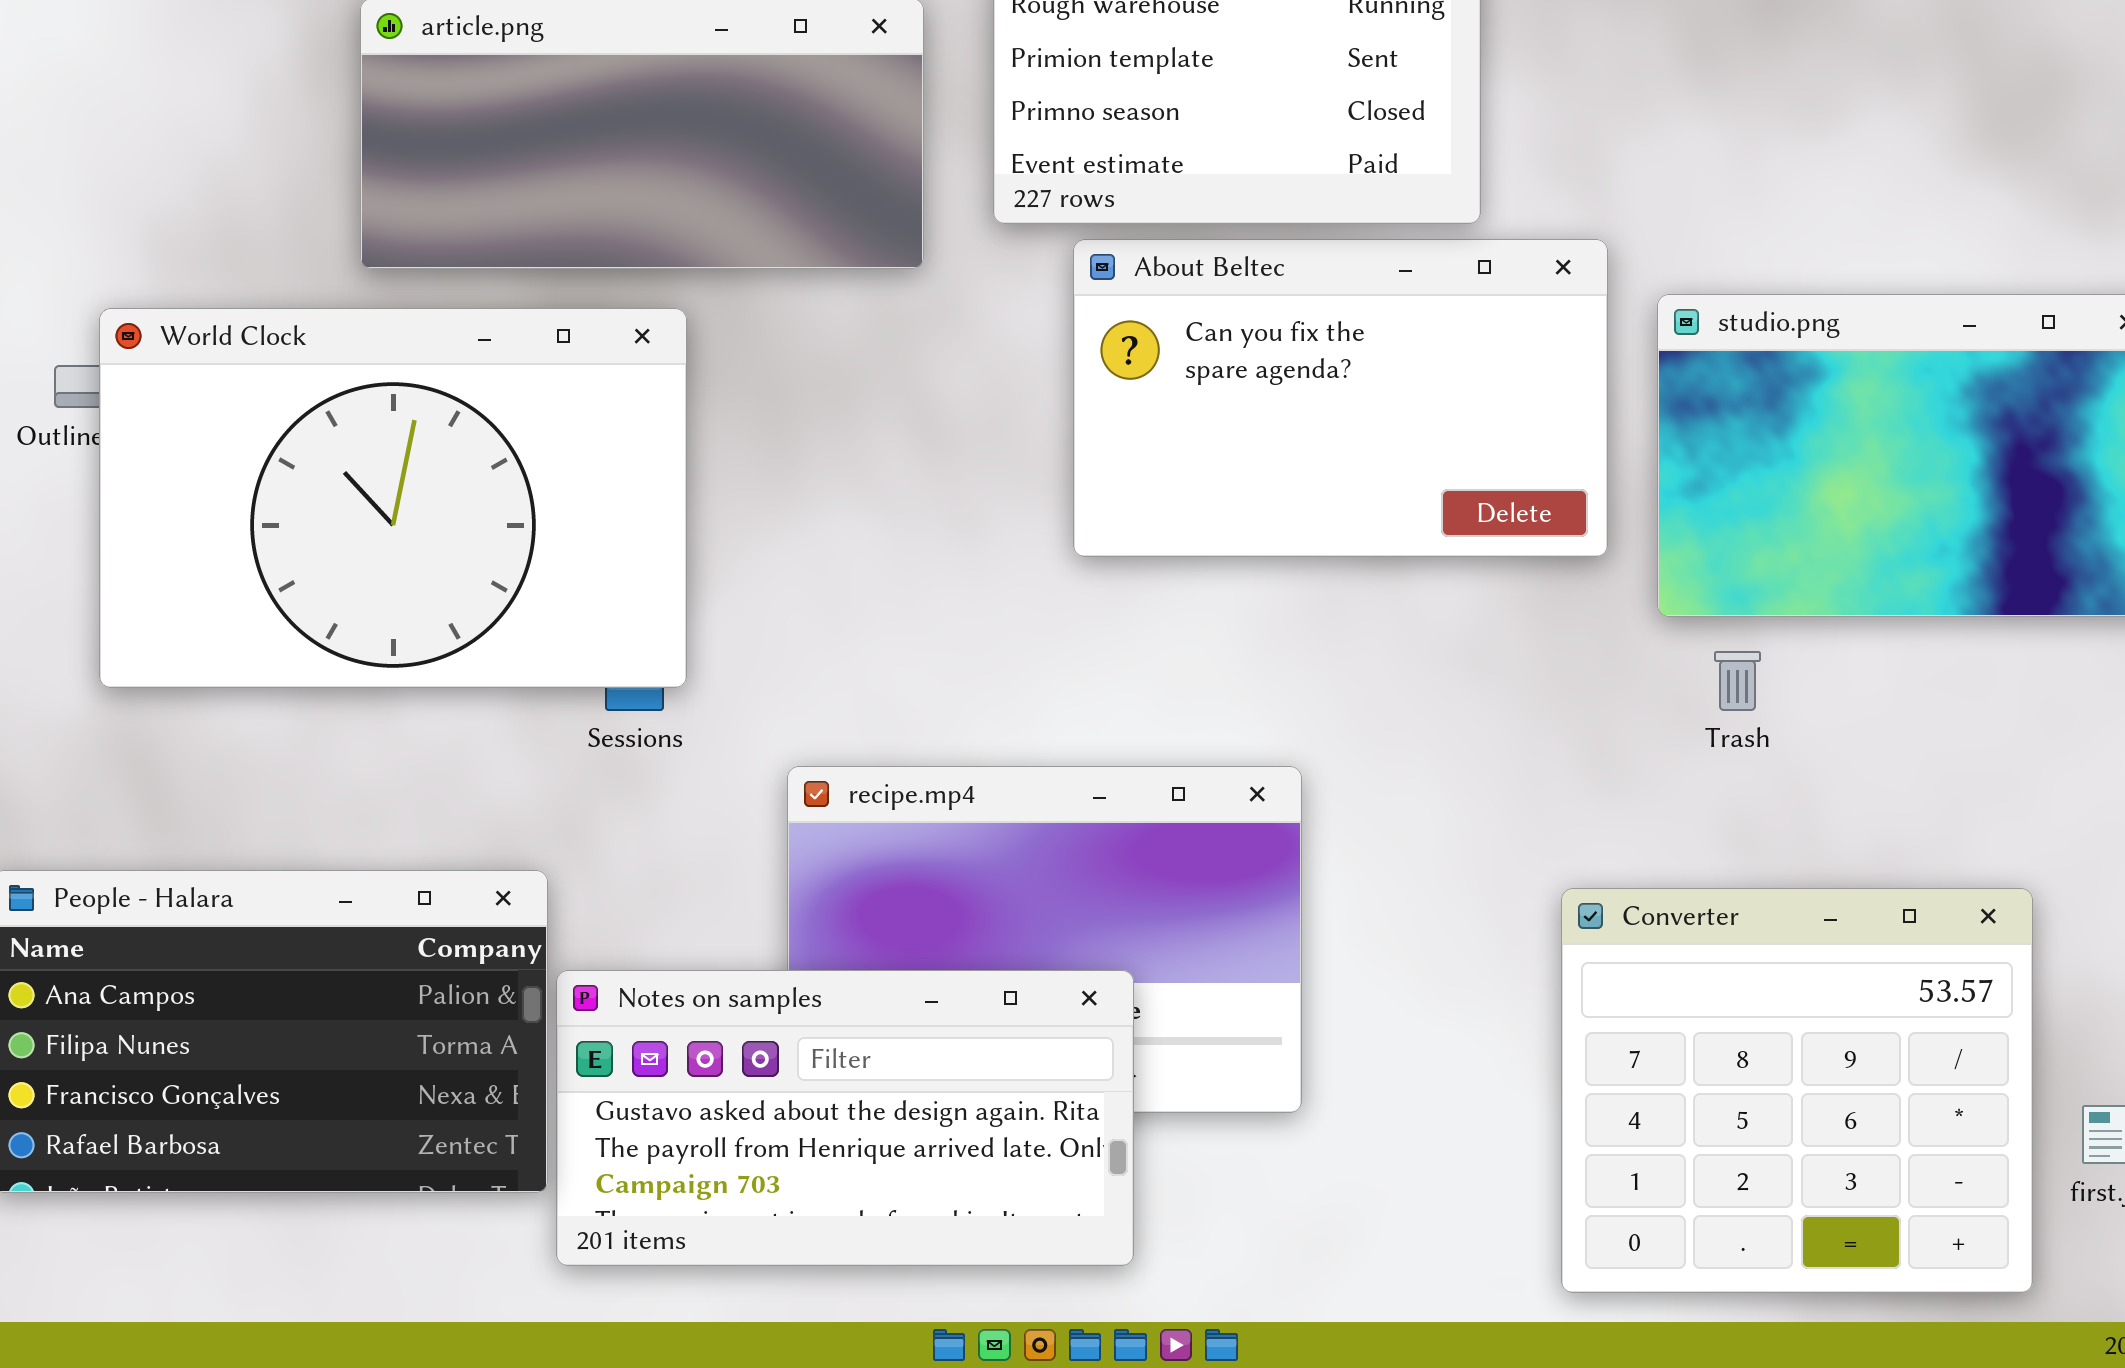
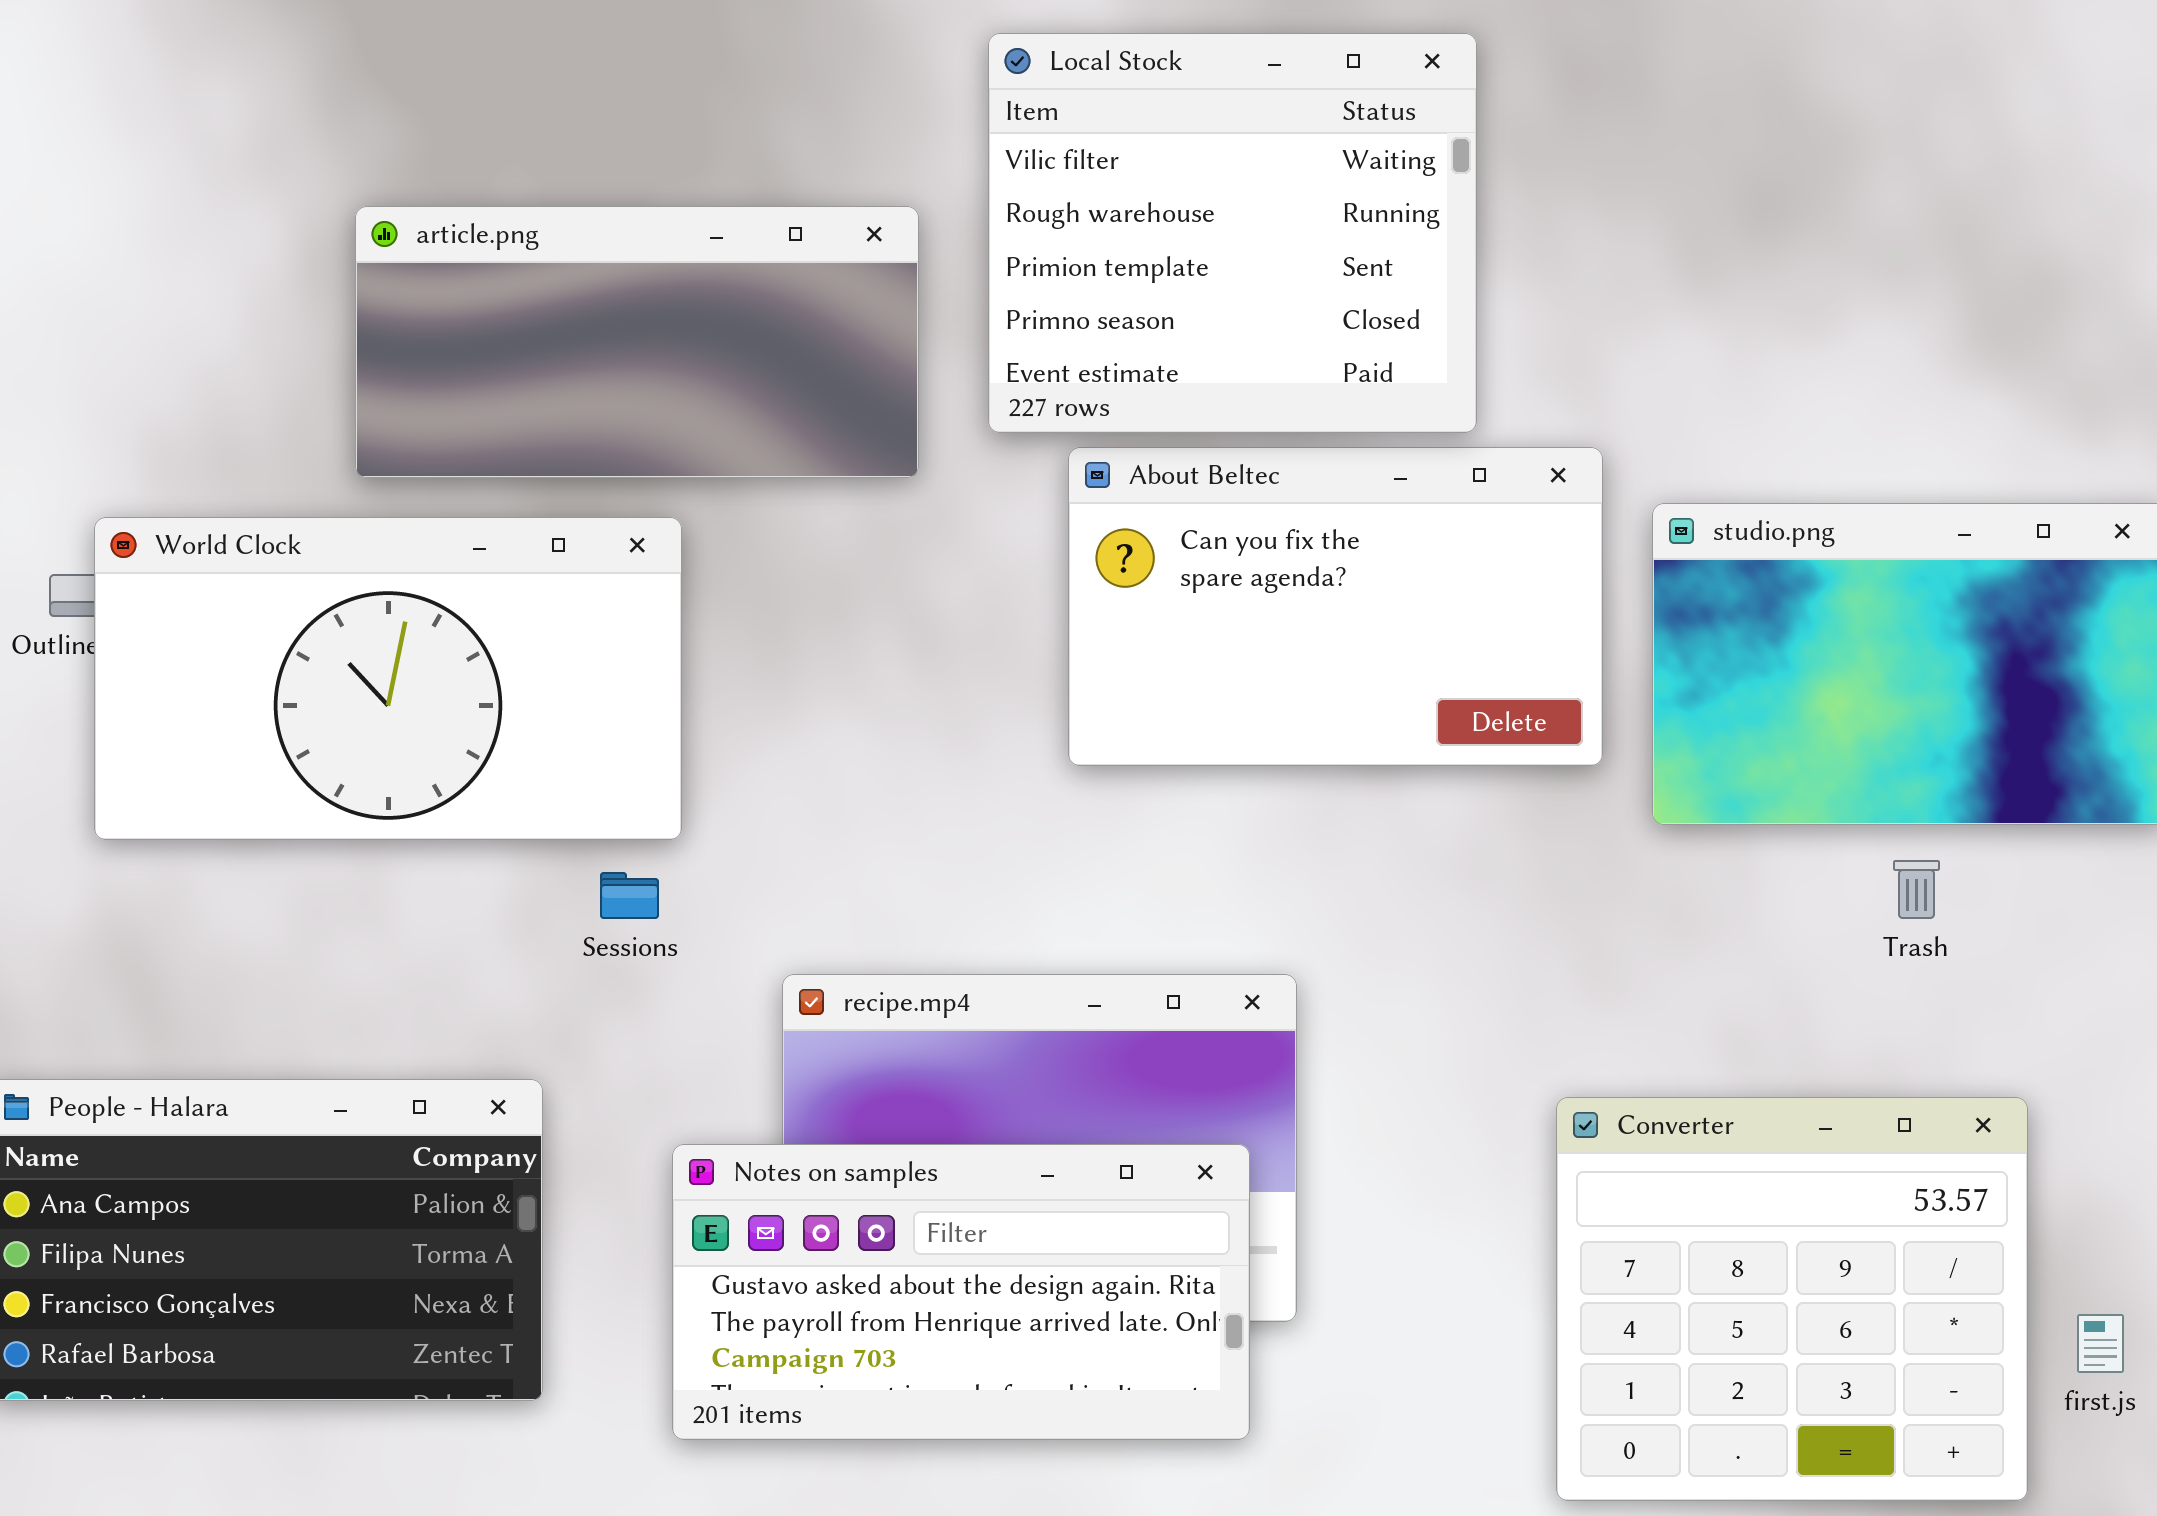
World Clock: [99,308,687,688] -> [94,517,682,840], resized
Trash: [1714,651,1761,711] -> [1893,860,1940,919], moved
Notes on samples: [556,970,1134,1266] -> [672,1144,1250,1440], moved

